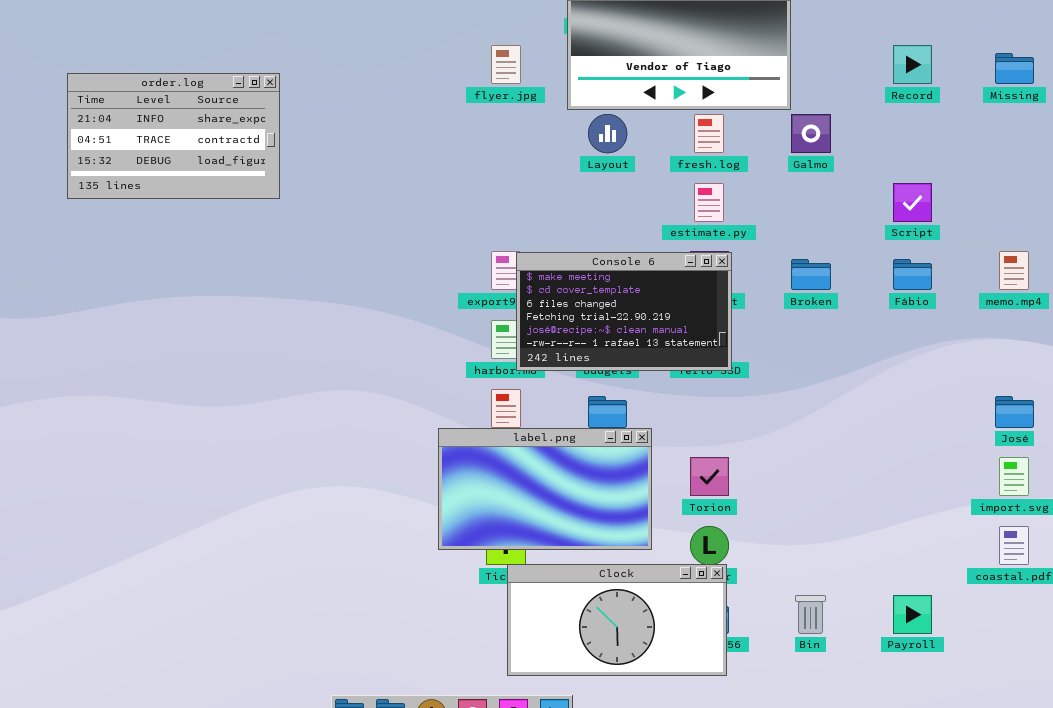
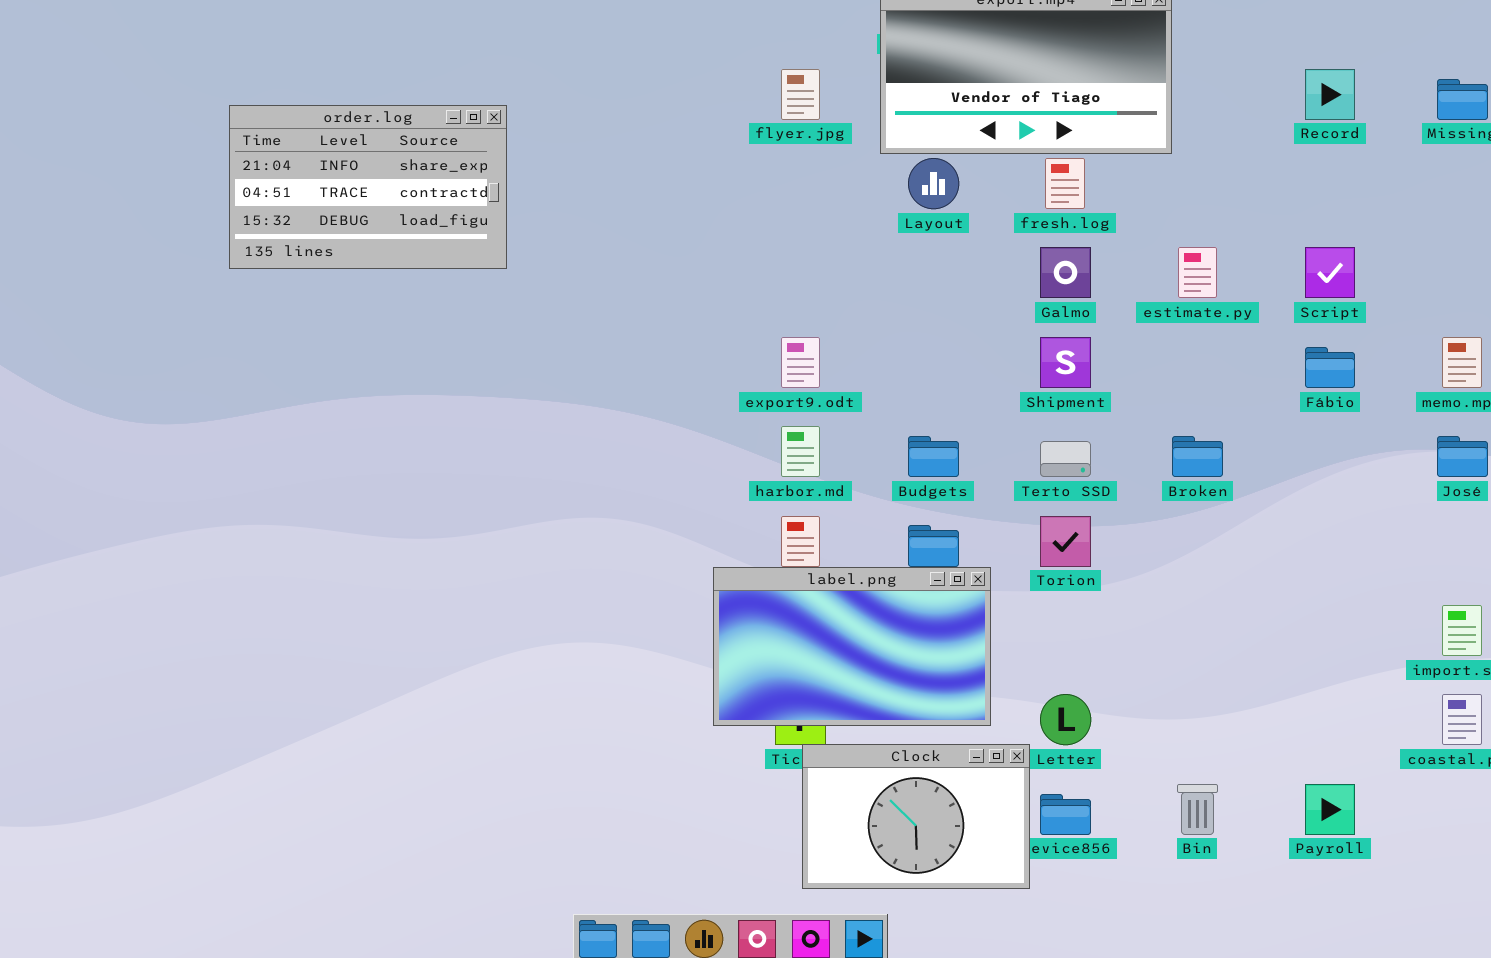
Galmo: [791,114,831,153] -> [1040,247,1091,298], moved
estimate.py: [694,183,724,222] -> [1178,247,1217,298], moved
Console 6: [516,252,732,371] -> none, closed
Broken: [791,259,831,290] -> [1172,436,1223,477], moved
José: [995,396,1034,428] -> [1437,436,1488,477], moved
Torion: [690,457,729,496] -> [1040,516,1091,567], moved
Clock: [507,564,727,676] -> [802,744,1030,889], resized

